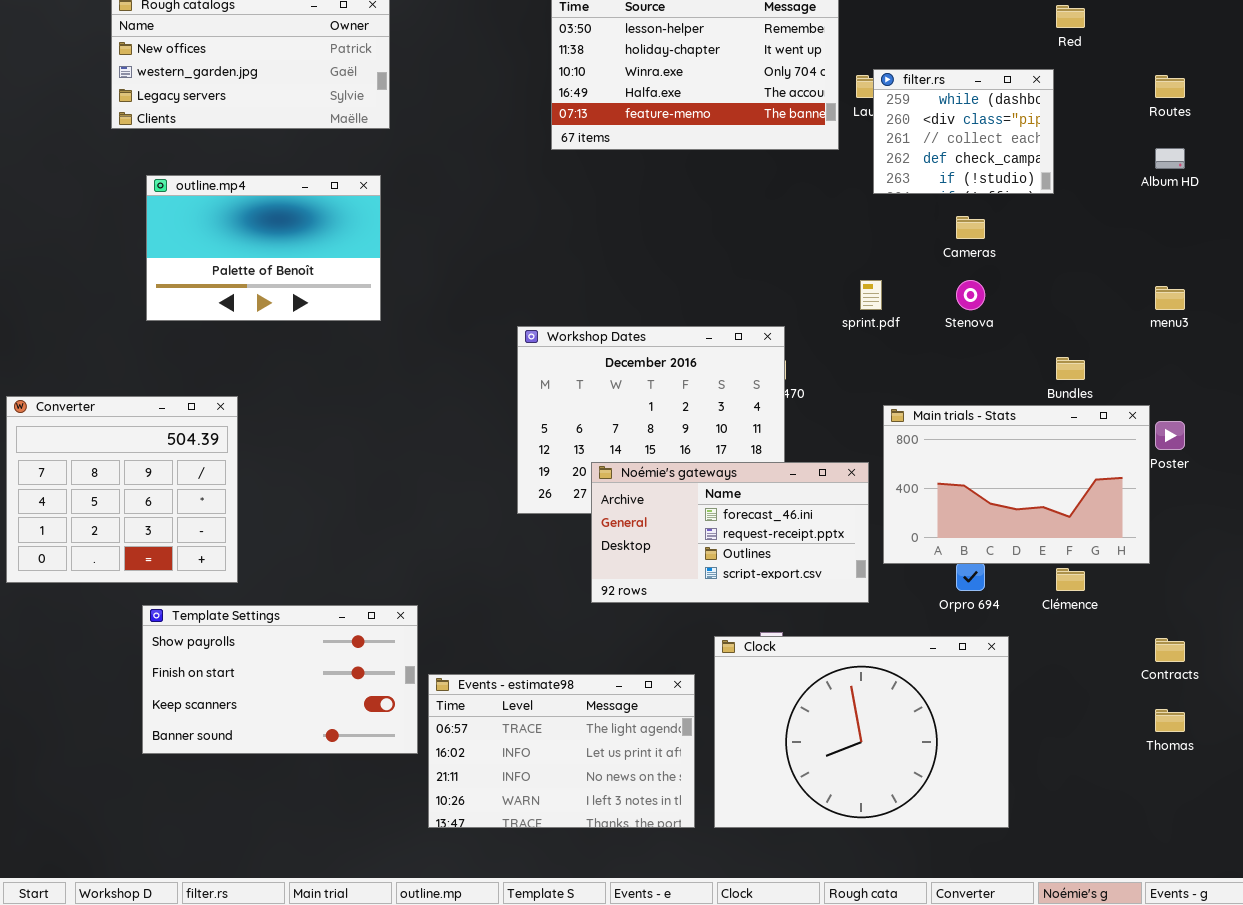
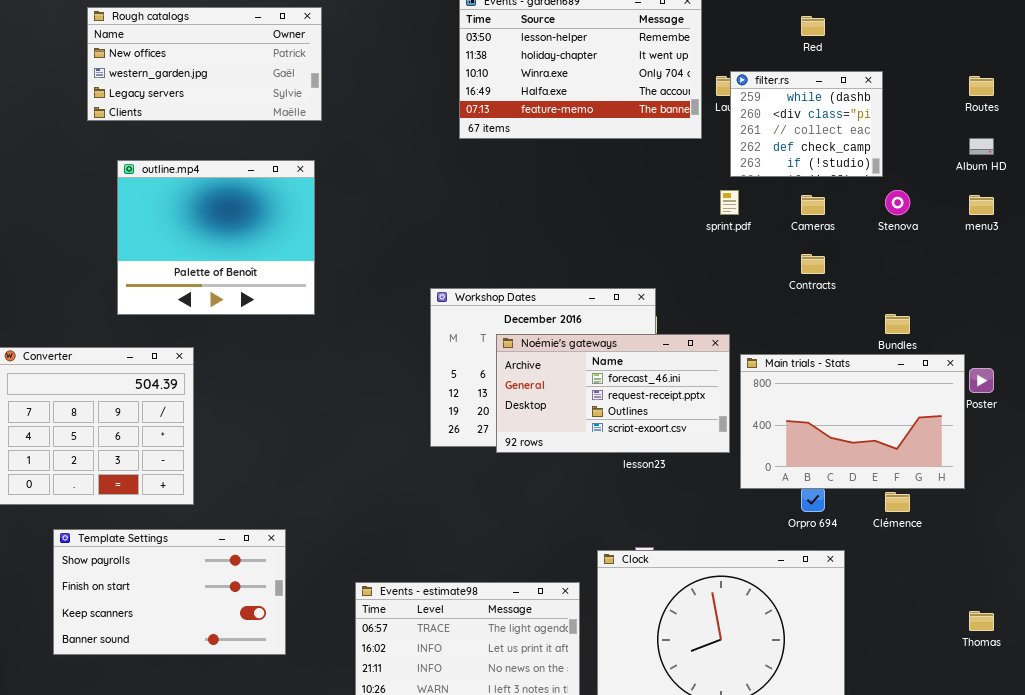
Red: [1056,5,1085,28] -> [801,16,825,36], moved
outline.mp4: [146,175,381,321] -> [117,160,315,315], resized
sprint.pdf: [860,280,882,310] -> [720,190,739,215], moved
Stenova: [956,280,985,310] -> [885,190,910,215], moved
menu3: [1155,286,1185,310] -> [969,195,994,215], moved
Noémie's gateways: [591,462,869,603] -> [496,334,730,453], moved
Template Settings: [142,605,418,754] -> [53,529,286,655], moved
Contracts: [1155,638,1185,662] -> [801,254,825,274], moved

